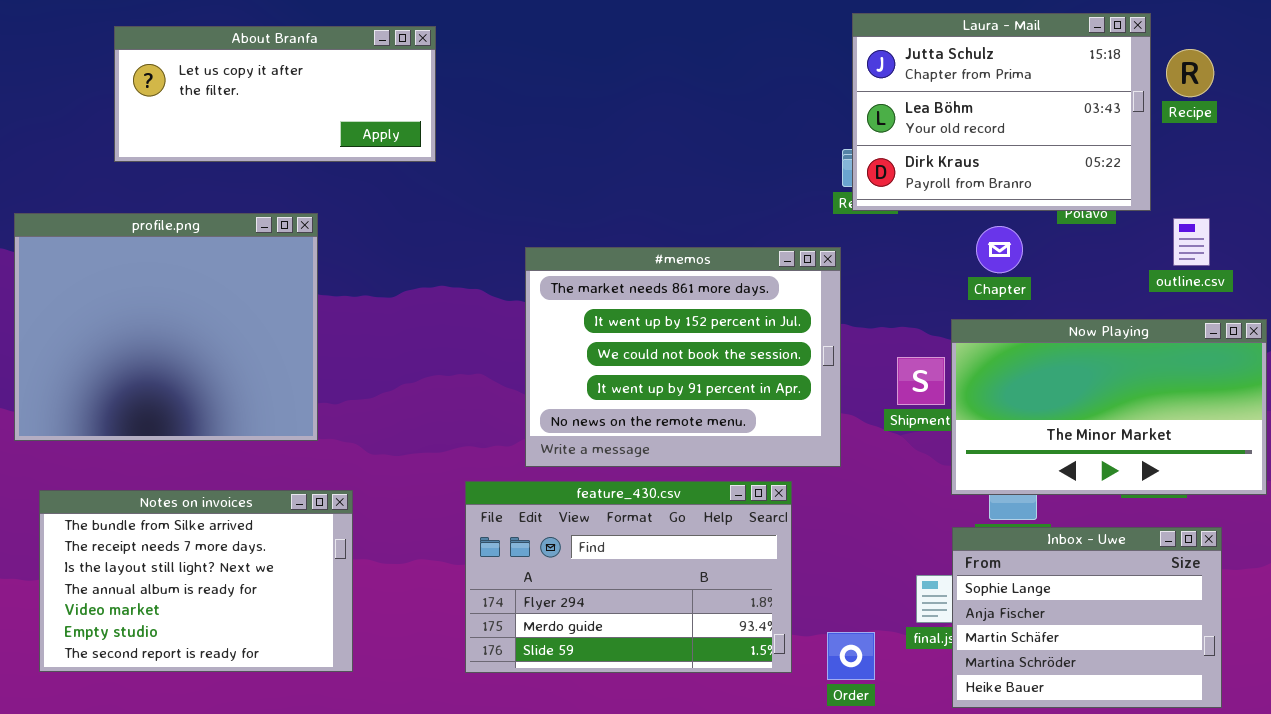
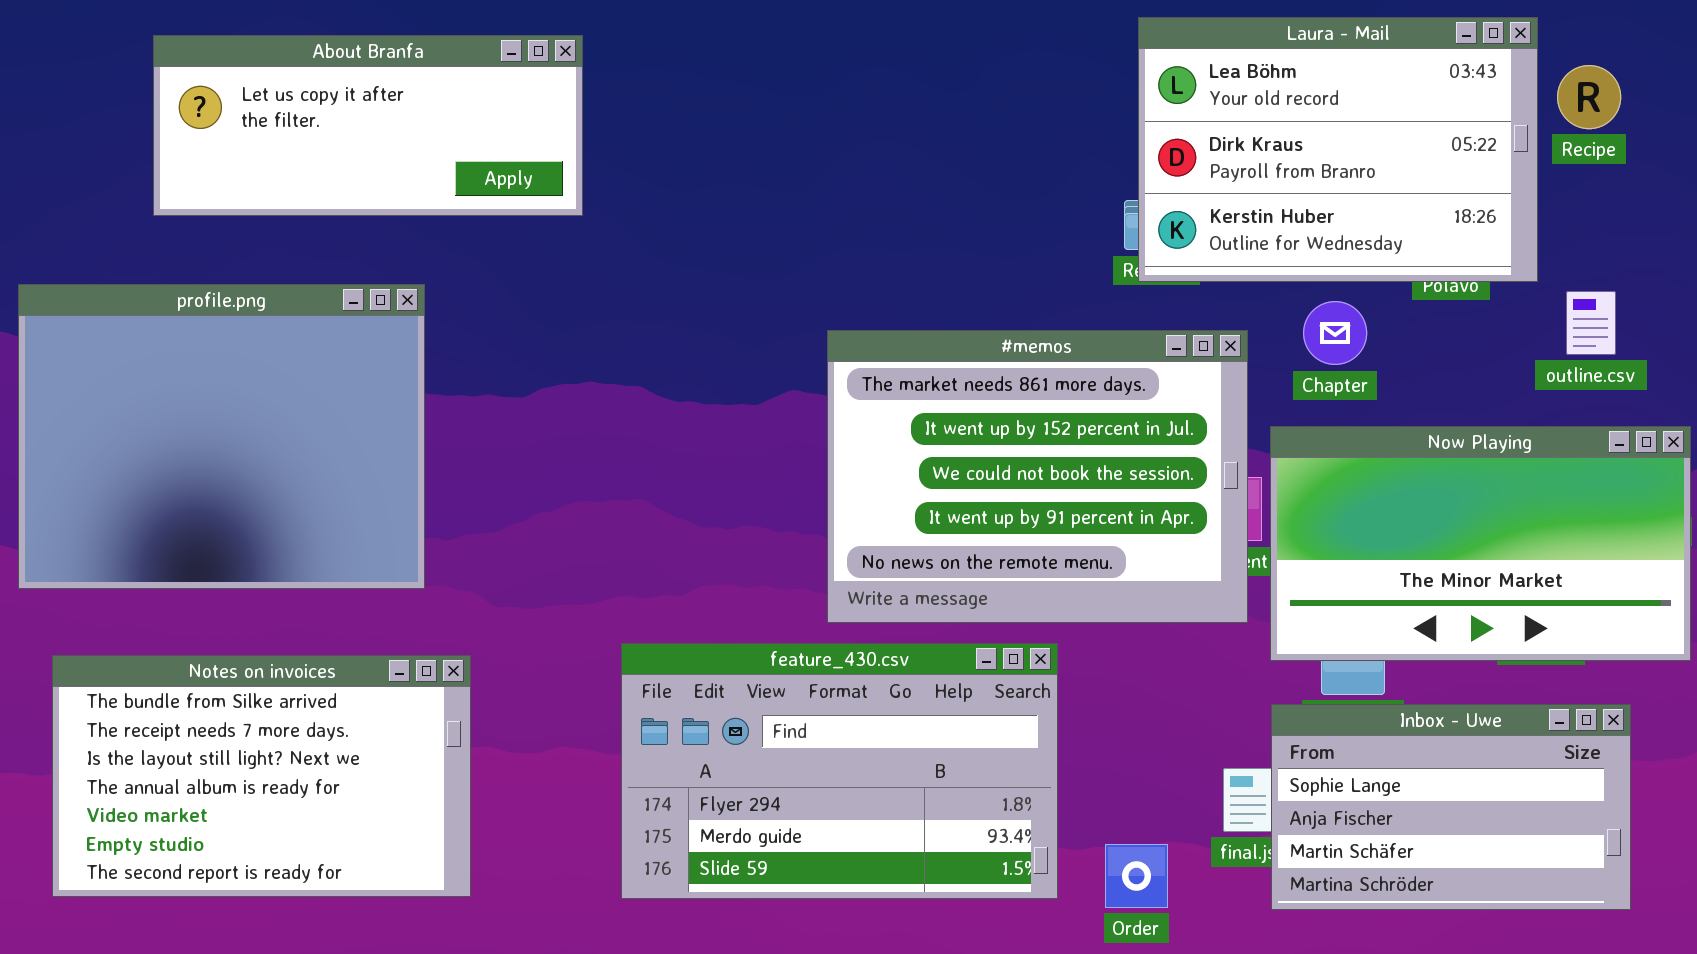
Laura - Mail: [852,13,1151,211] -> [1138,17,1538,282], scrolled down 1 row
#memos: [525,247,841,467] -> [827,330,1248,623], moved
Inbox - Uwe: [952,527,1222,708] -> [1271,704,1631,910], resized

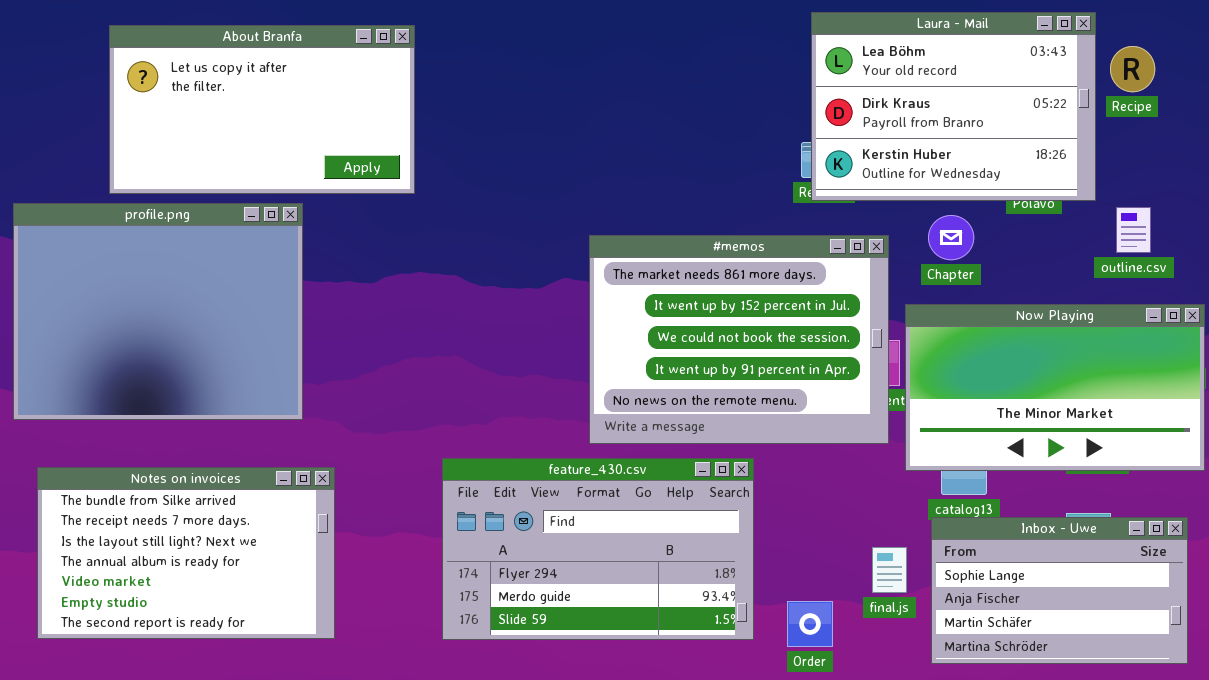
About Branfa: [153,35,583,216] -> [109,25,415,194], resized
Inbox - Uwe: [1271,704,1631,910] -> [931,517,1188,664], moved

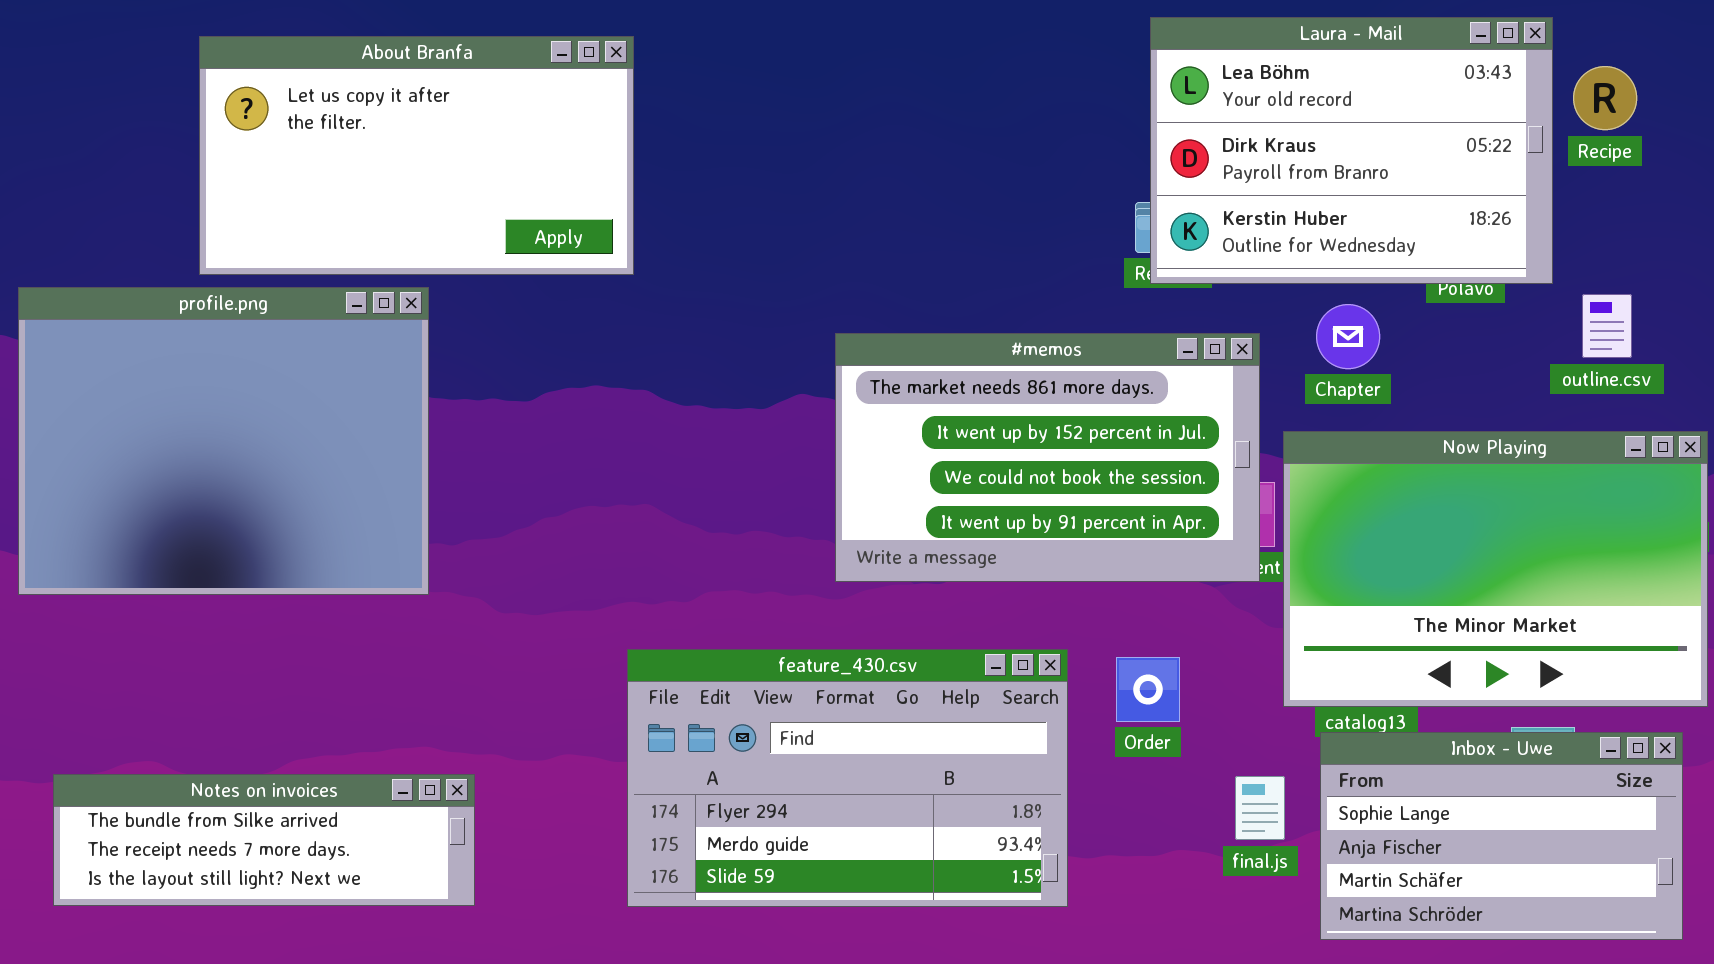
About Branfa: [109,25,415,194] -> [199,36,634,275], moved
#memos: [589,235,889,444] -> [835,333,1260,582], resized
Now Playing: [905,304,1205,471] -> [1283,431,1708,707], resized
Notes on invoices: [37,467,335,639] -> [53,774,475,906], resized
Order: [787,601,833,647] -> [1116,657,1180,722], moved

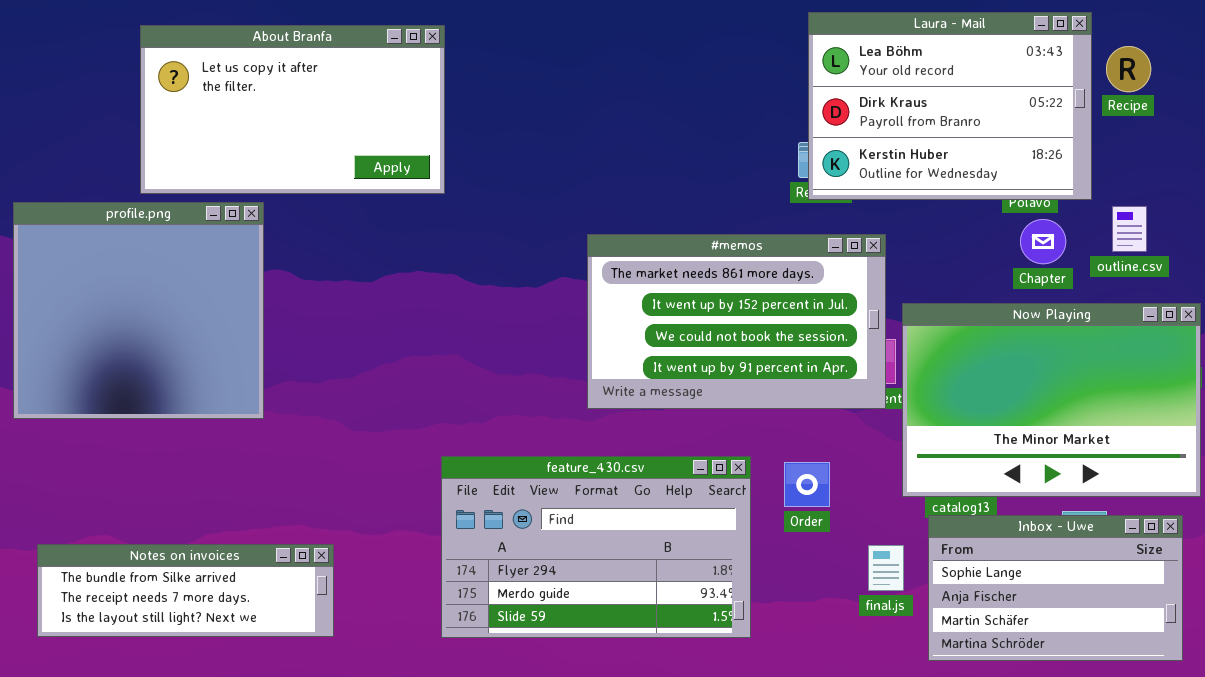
profile.png: [18,287,429,595] -> [13,202,264,419], resized
Chapter: [1316,304,1380,369] -> [1020,219,1066,264], moved

